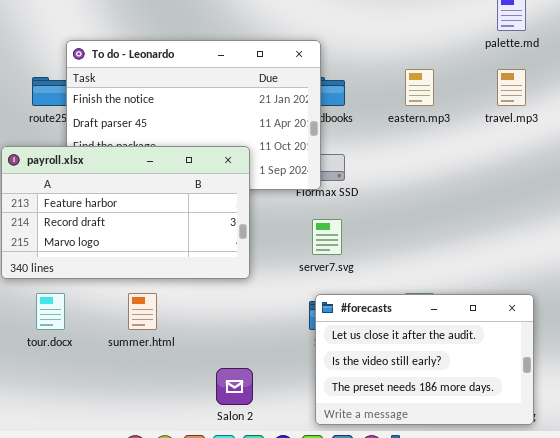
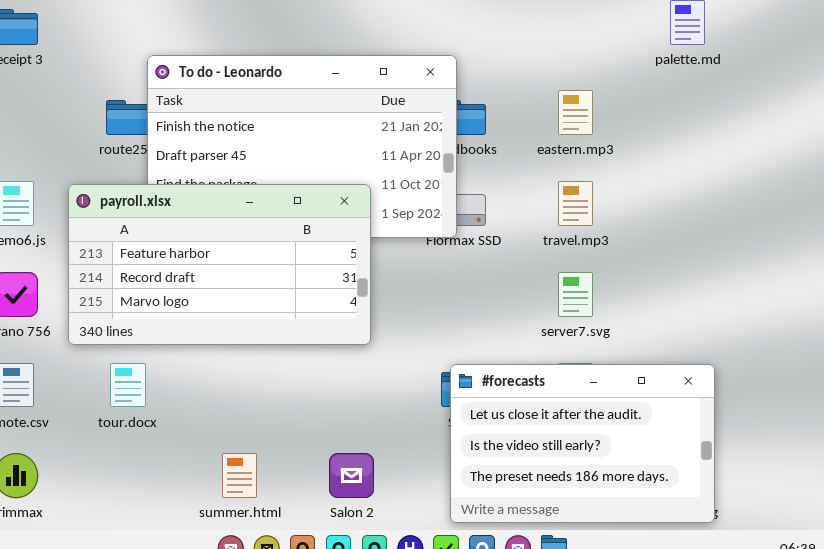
travel.mp3: [497,69,526,106] -> [558,181,593,226], moved
server7.svg: [312,219,342,255] -> [558,272,593,317], moved
summer.html: [128,293,157,330] -> [222,453,257,498], moved

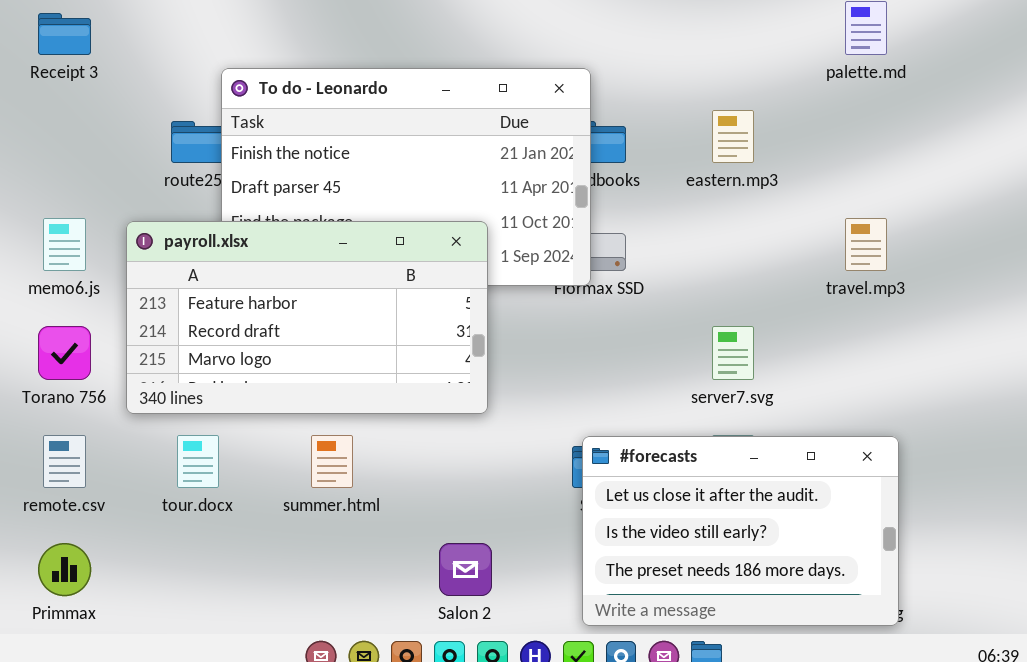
travel.mp3: [558,181,593,226] -> [845,218,887,271], moved
summer.html: [222,453,257,498] -> [311,435,353,488], moved

